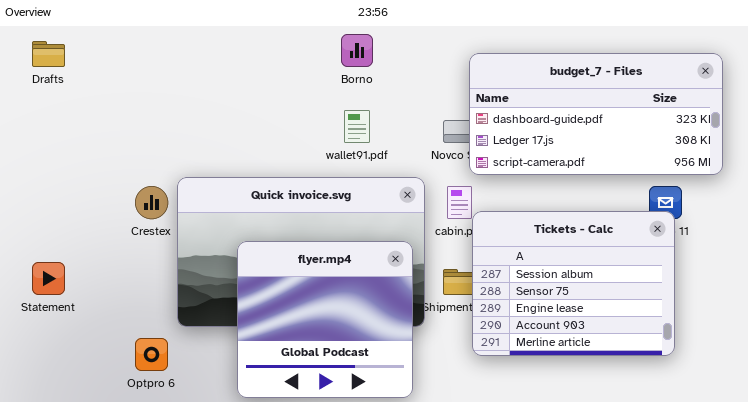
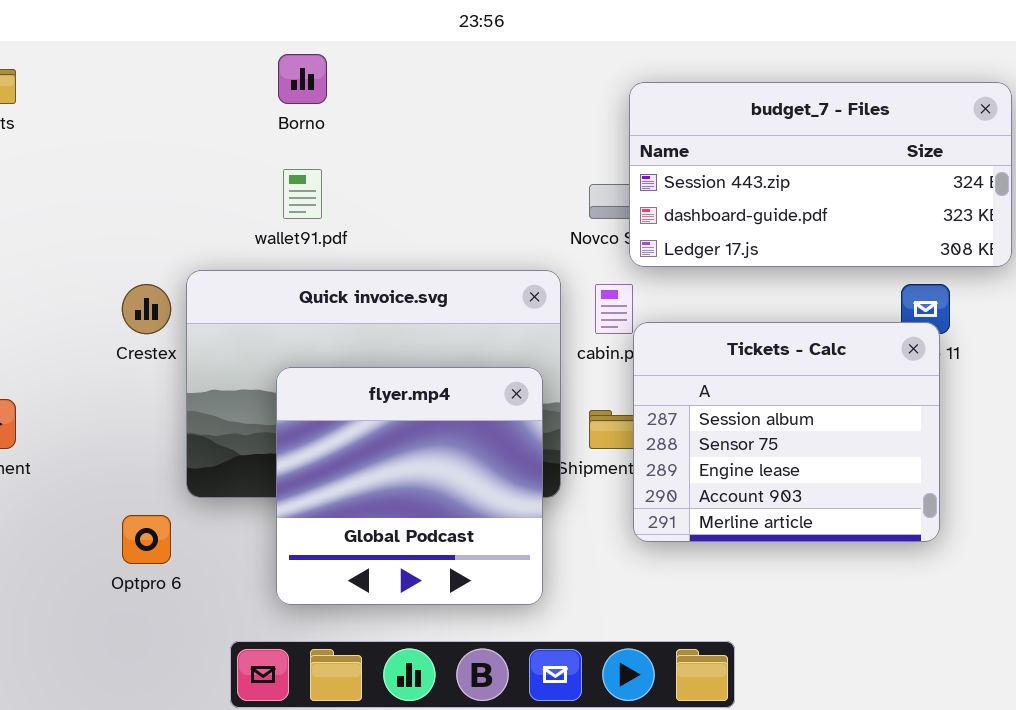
Borno: [341,34,373,67] -> [278,54,327,104], moved
budget_7 - Files: [469,53,723,175] -> [629,82,1012,267], scrolled up 1 row
wallet91.pdf: [344,110,370,143] -> [283,169,322,219], moved

